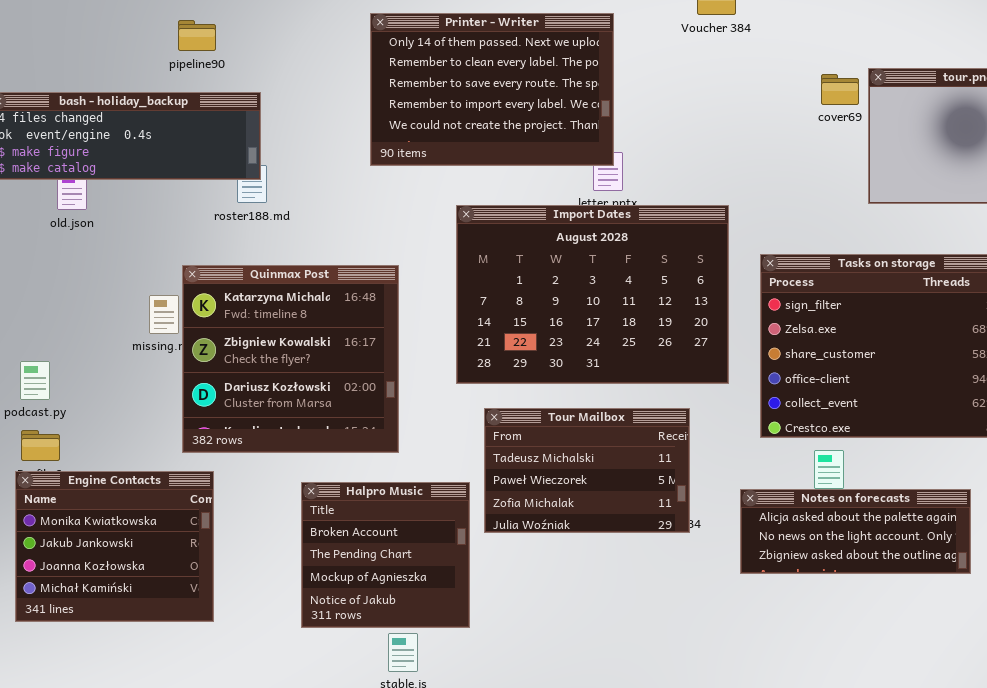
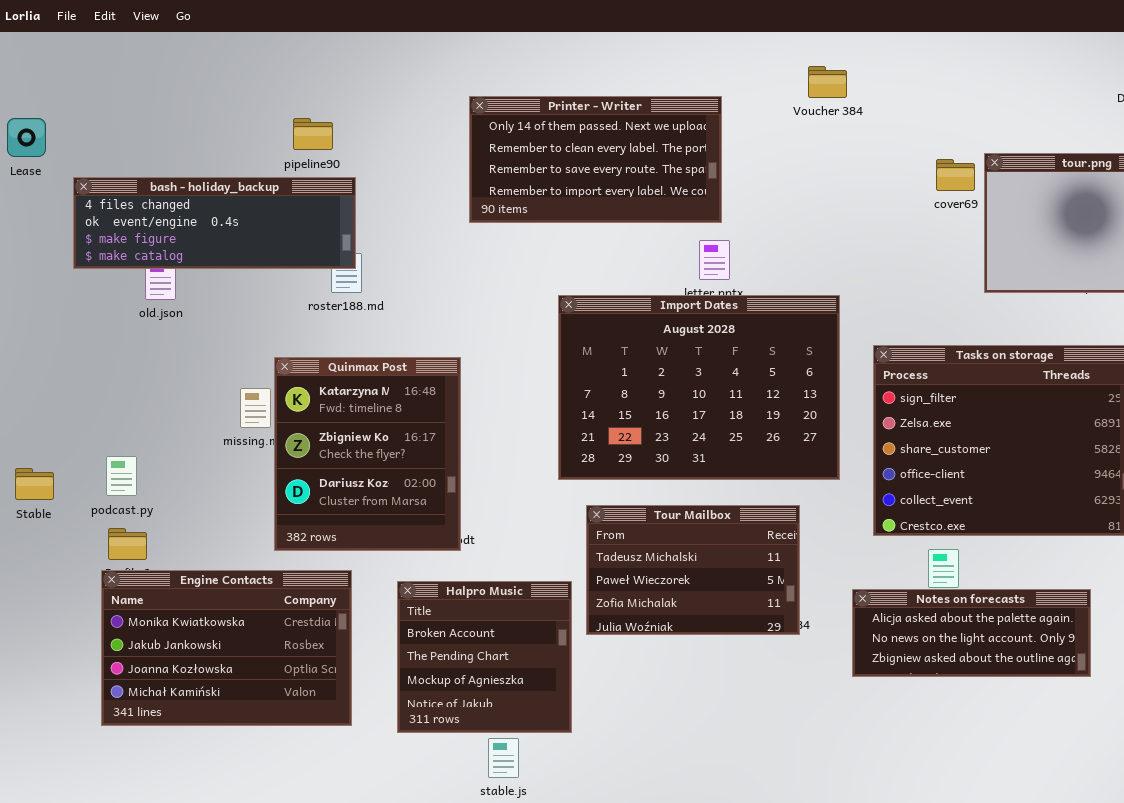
Printer - Writer: [370,13,614,166] -> [469,96,722,223], resized
pipeline90: [178,20,216,51] -> [293,118,333,150], moved
Quinmax Post: [182,265,399,453] -> [274,357,461,551], resized
Engine Contacts: [15,471,214,622] -> [101,570,352,726], resized

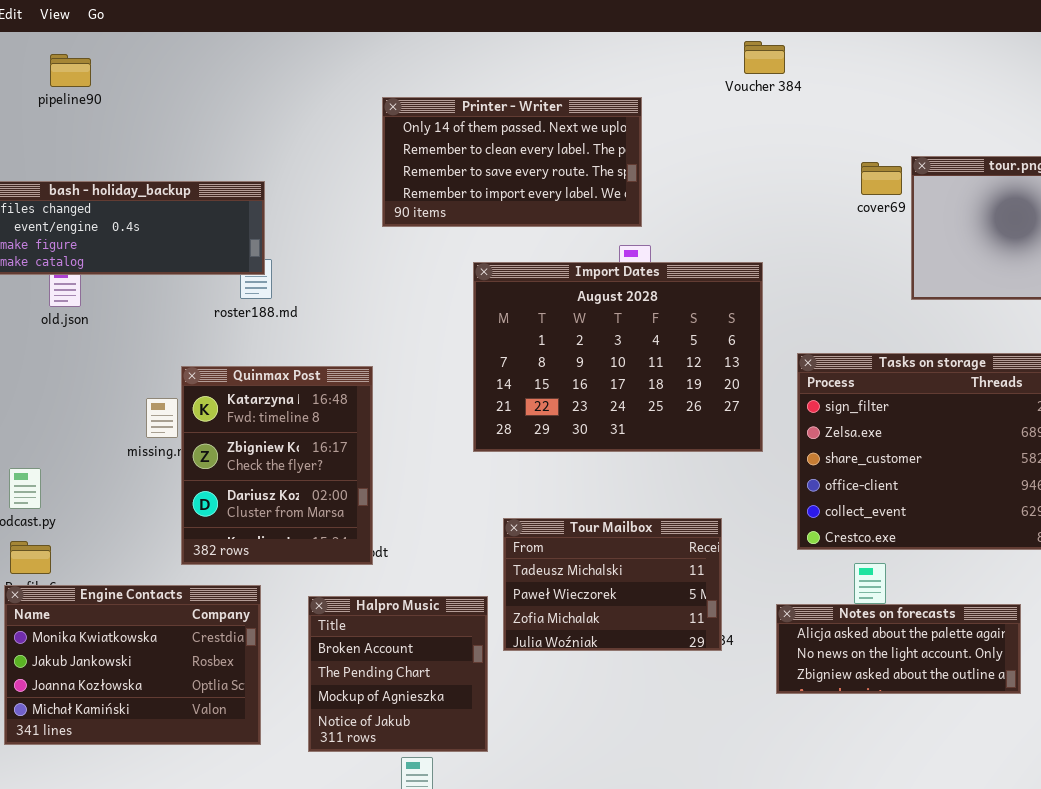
Voucher 384: [808,66,847,98] -> [744,41,785,74], moved
pipeline90: [293,118,333,150] -> [50,54,91,87], moved
Import Dates: [558,295,840,480] -> [473,262,763,452], moved

